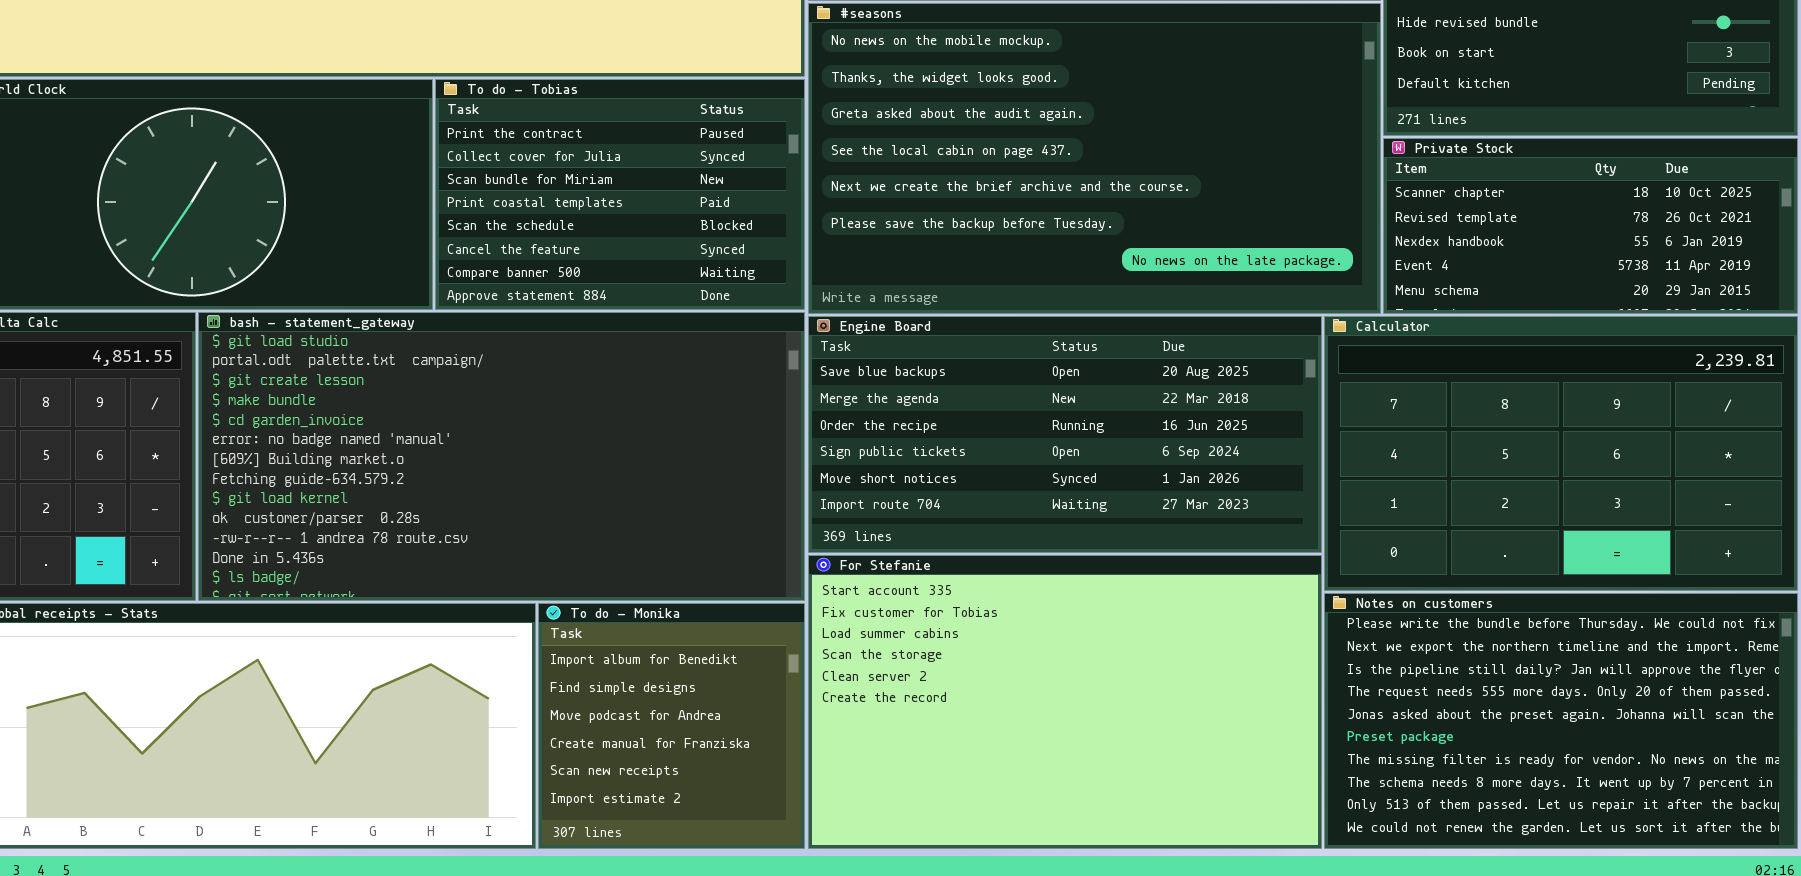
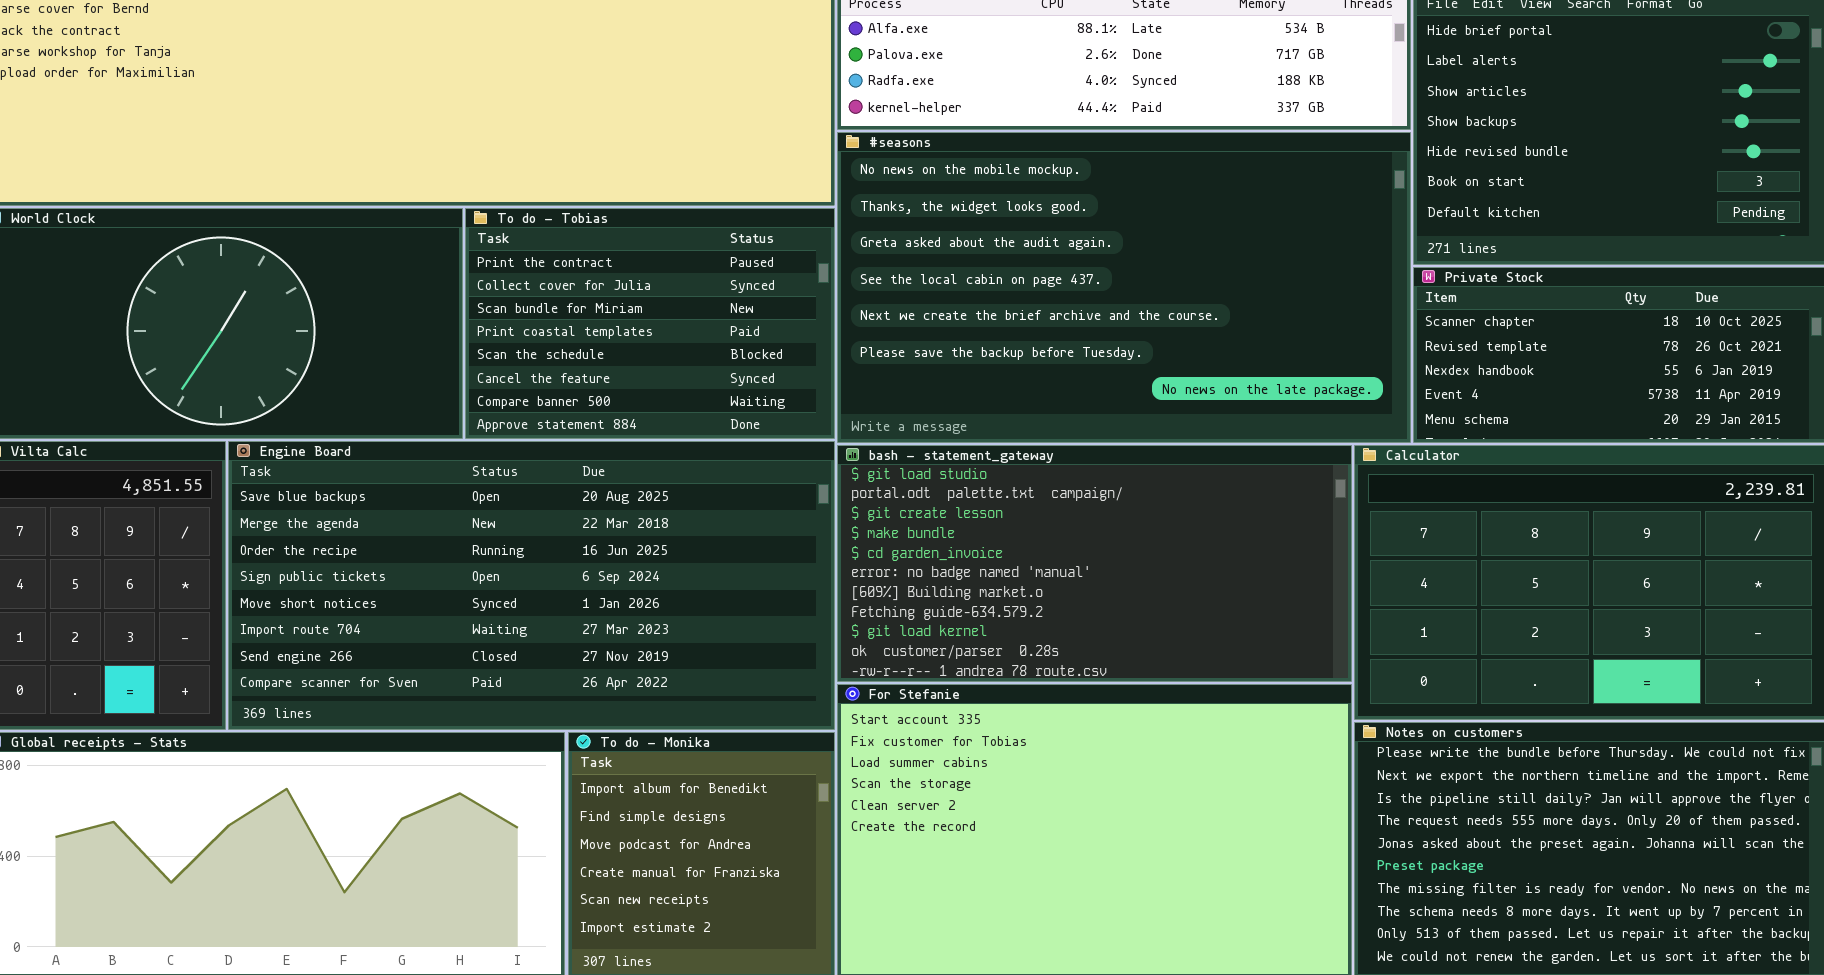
bash - statement_gateway: [198,312,805,601] -> [837,445,1352,682], moved, resized
Engine Board: [808,316,1322,553] -> [228,441,835,730], moved, resized

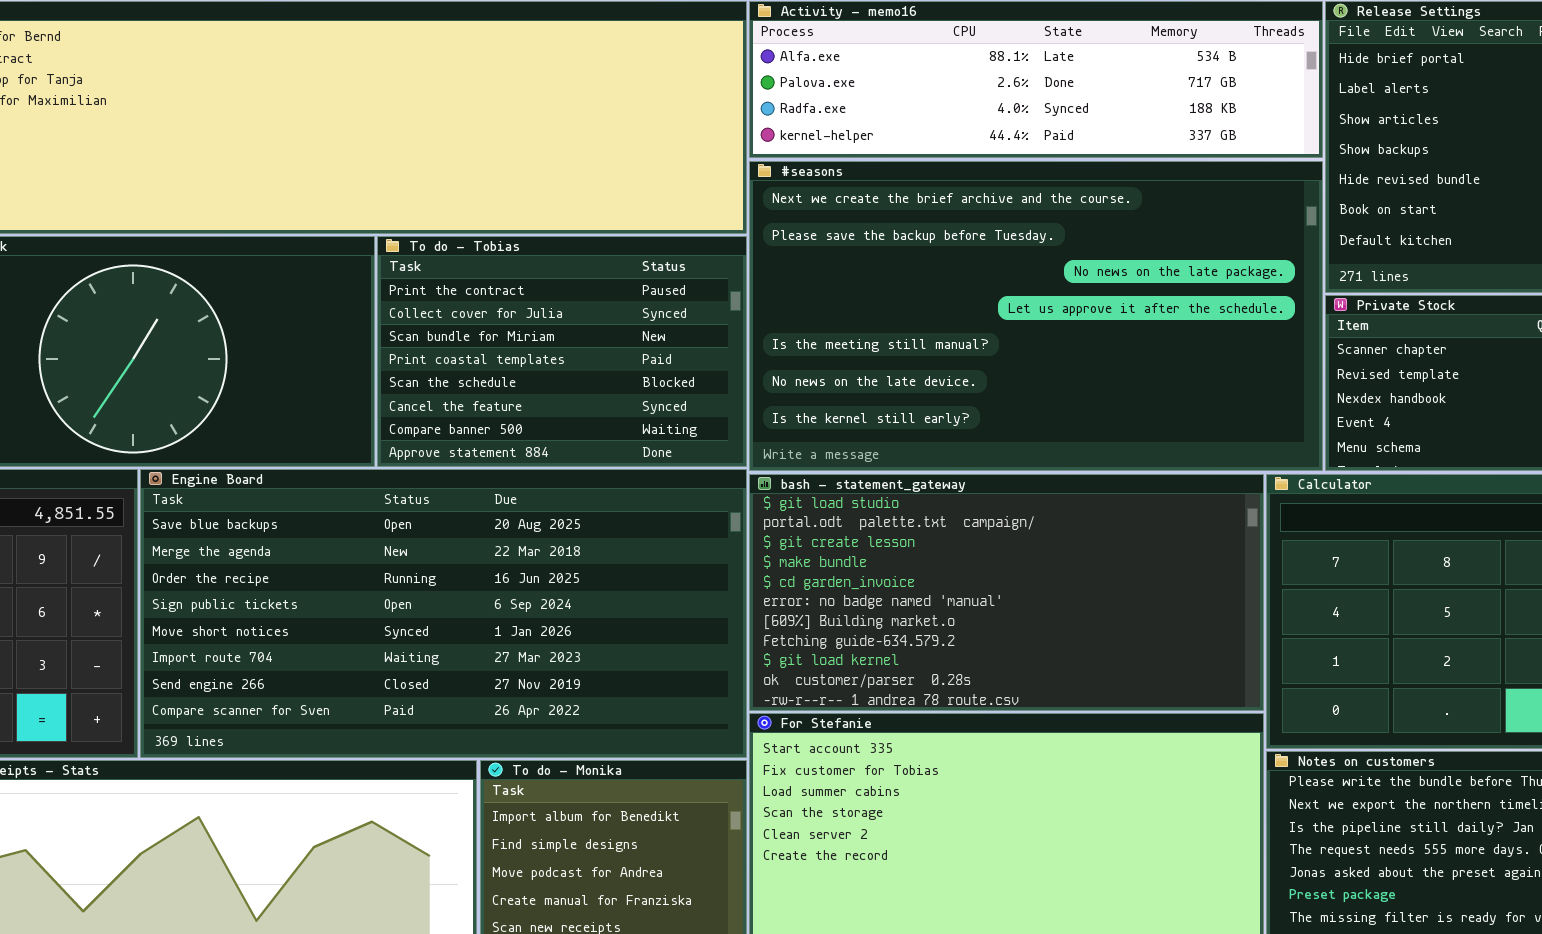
#seasons: [837,132,1411,443] -> [749,161,1323,471], scrolled down 4 rows

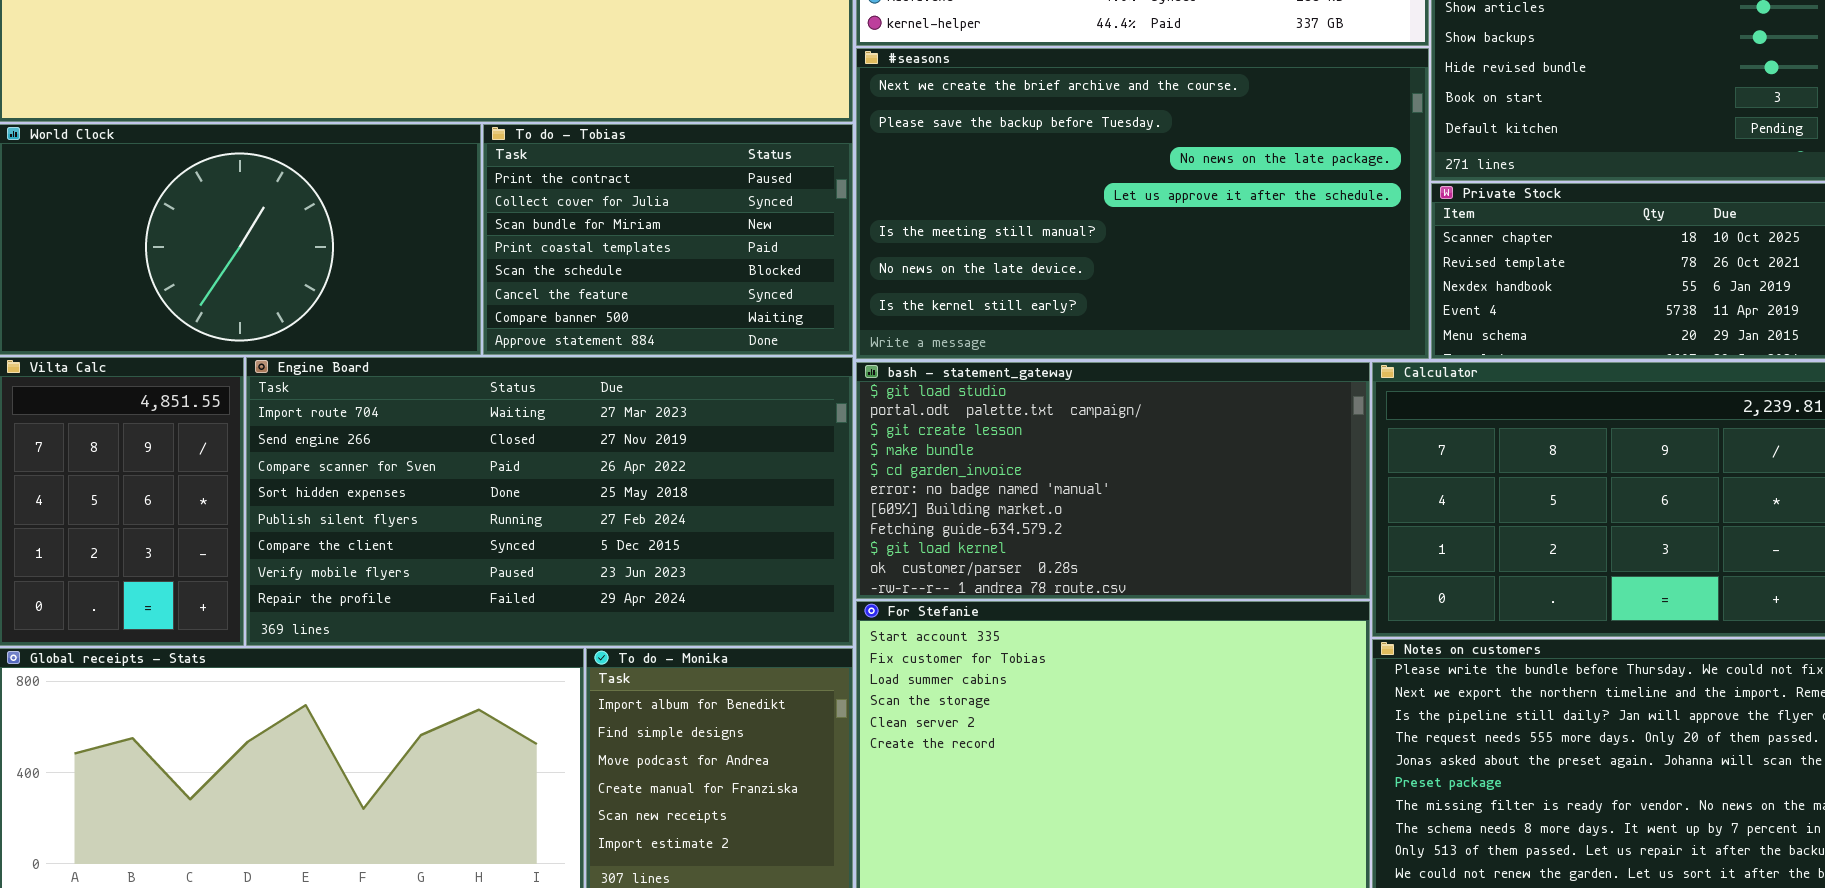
Engine Board: [140,469,747,758] -> [246,357,853,646], scrolled down 5 rows

